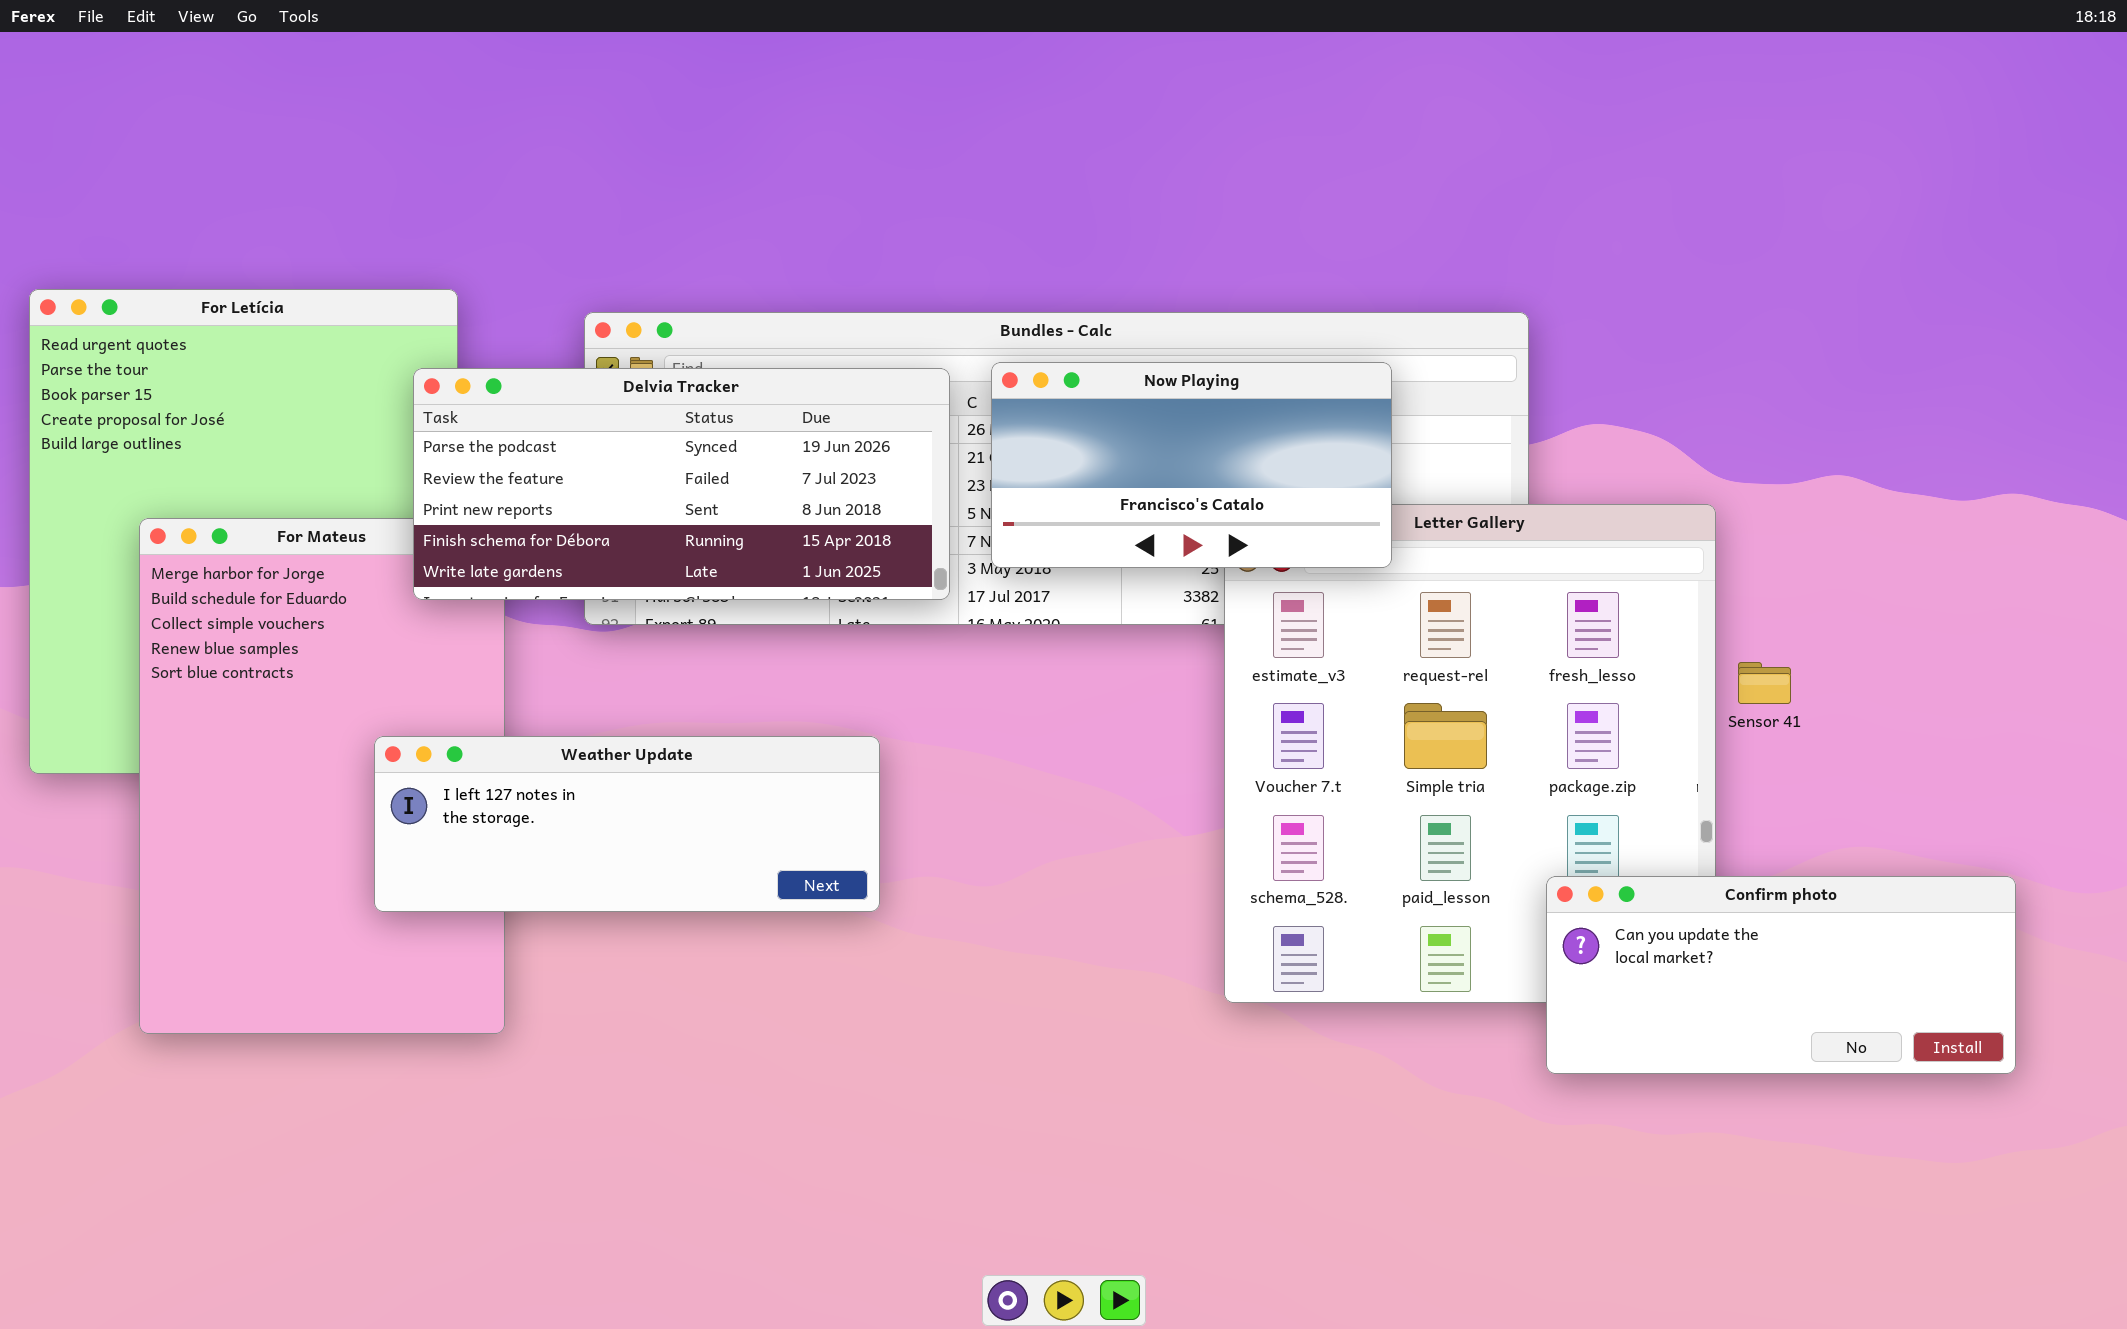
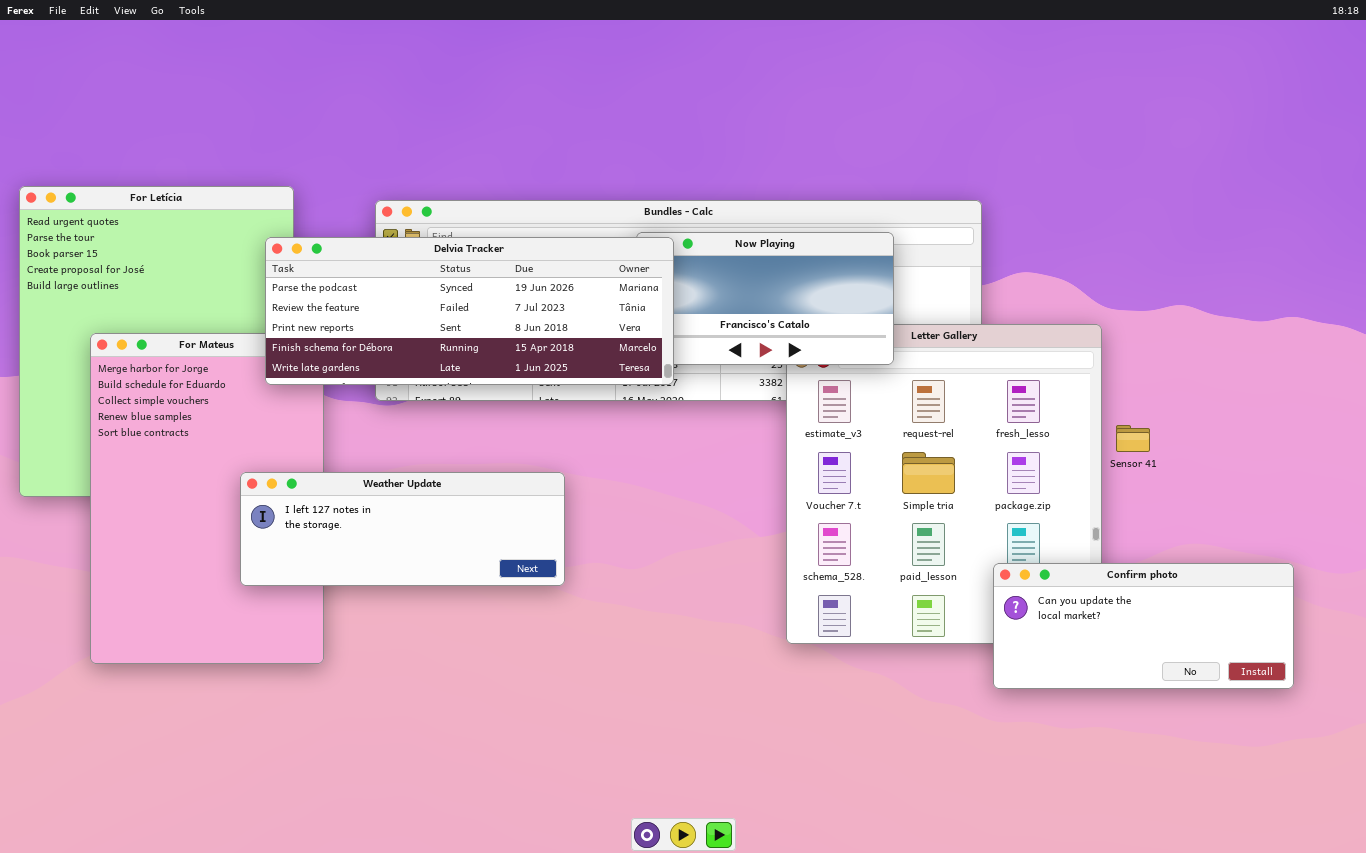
Delvia Tracker: [413,368,950,600] -> [265,237,674,385], resized

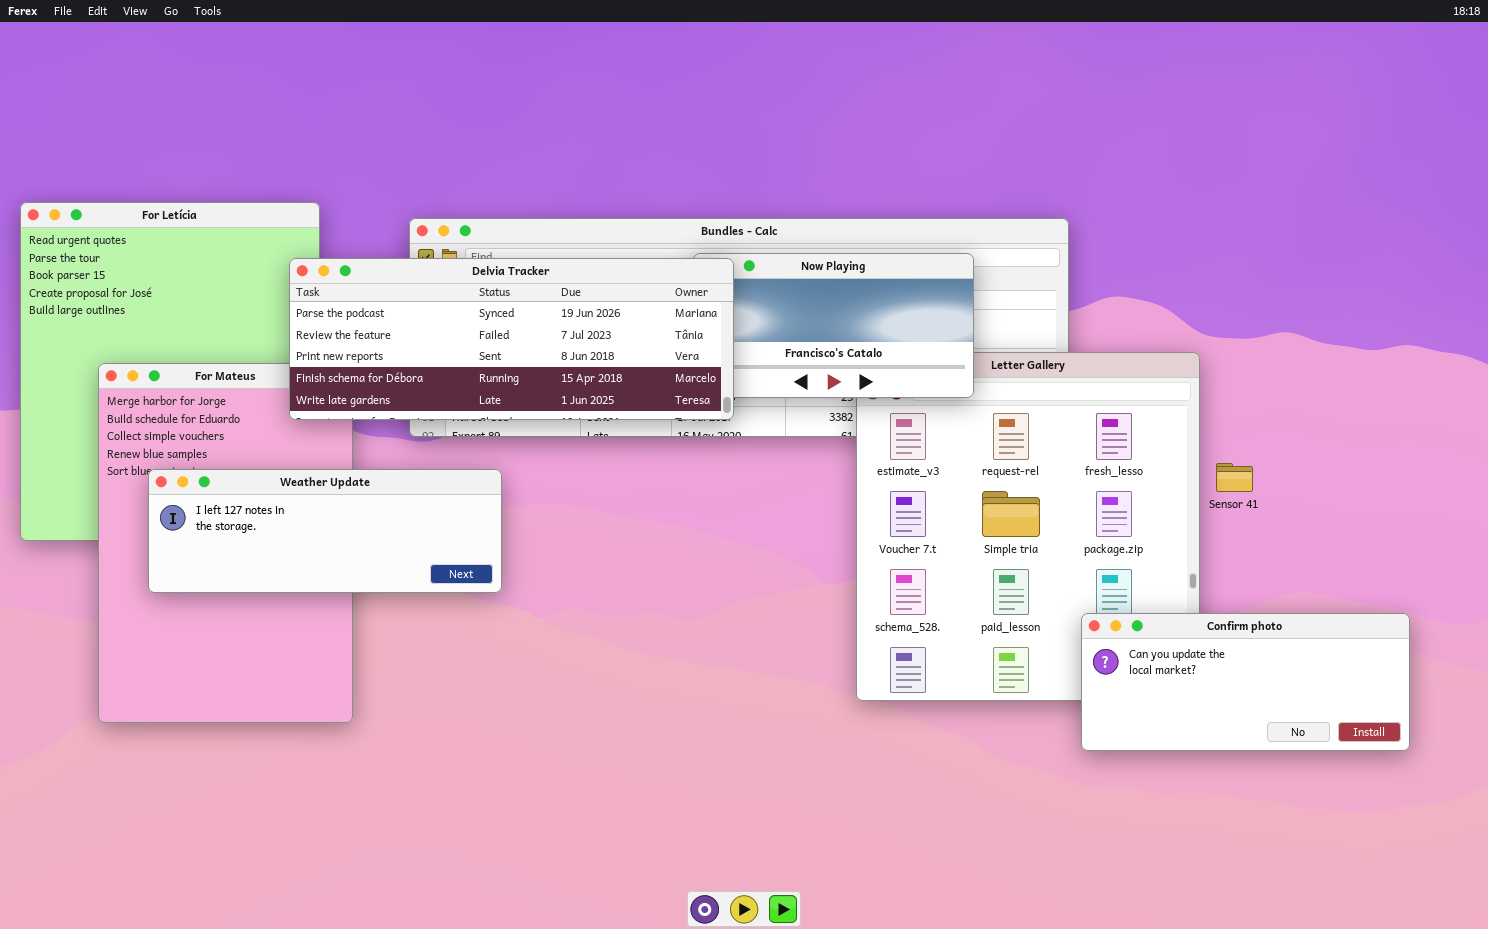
Weather Update: [240,472,565,586] -> [148,469,502,593], moved

